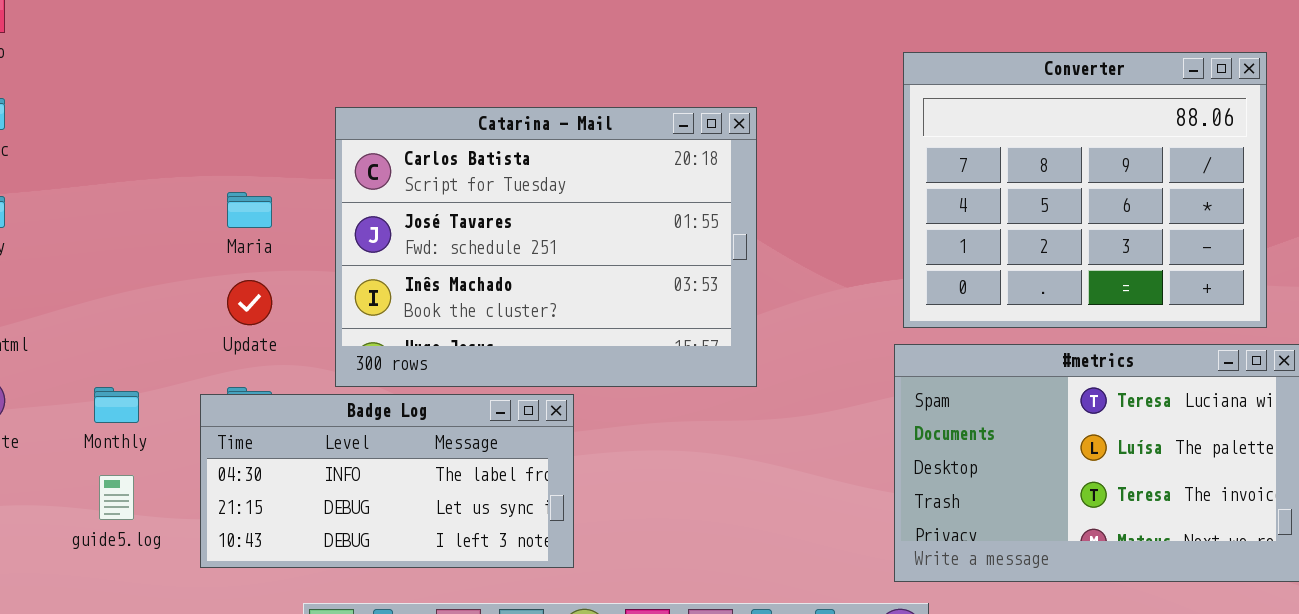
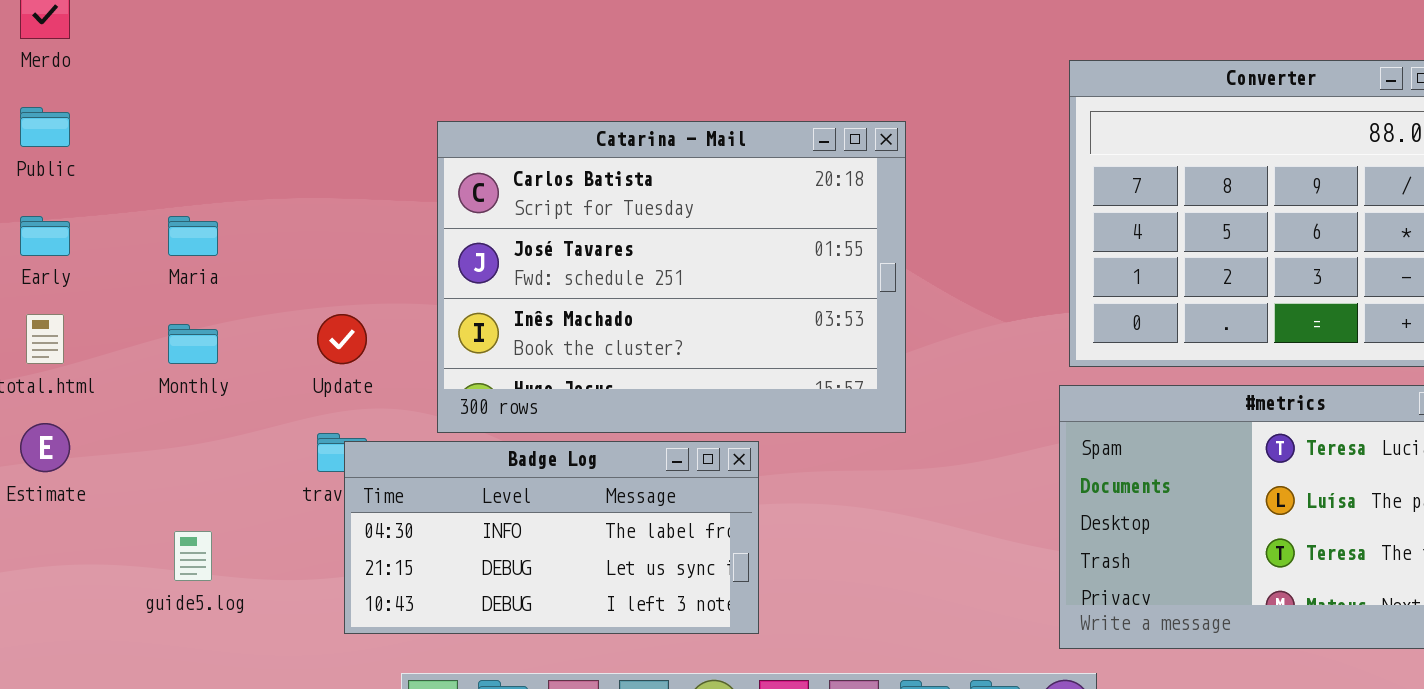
Maria: [227,192,272,228] -> [168,216,218,256], moved
Monthly: [94,387,139,423] -> [168,324,218,364], moved
Badge Log: [200,394,574,568] -> [344,441,759,634], moved

